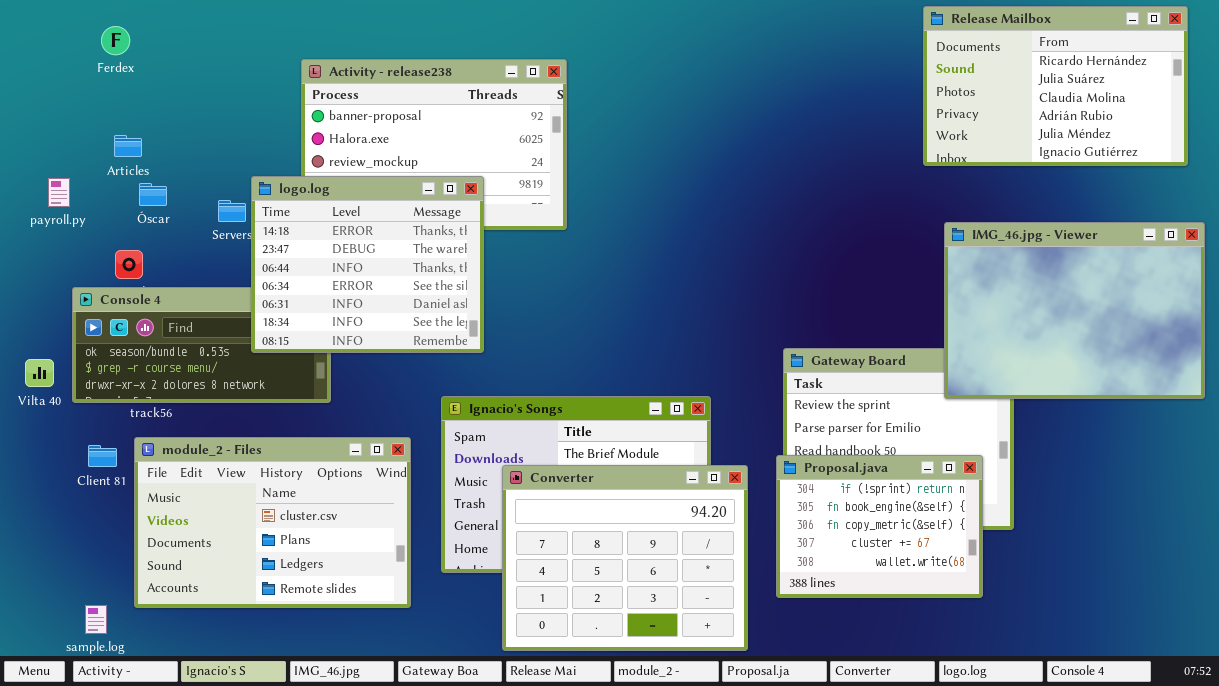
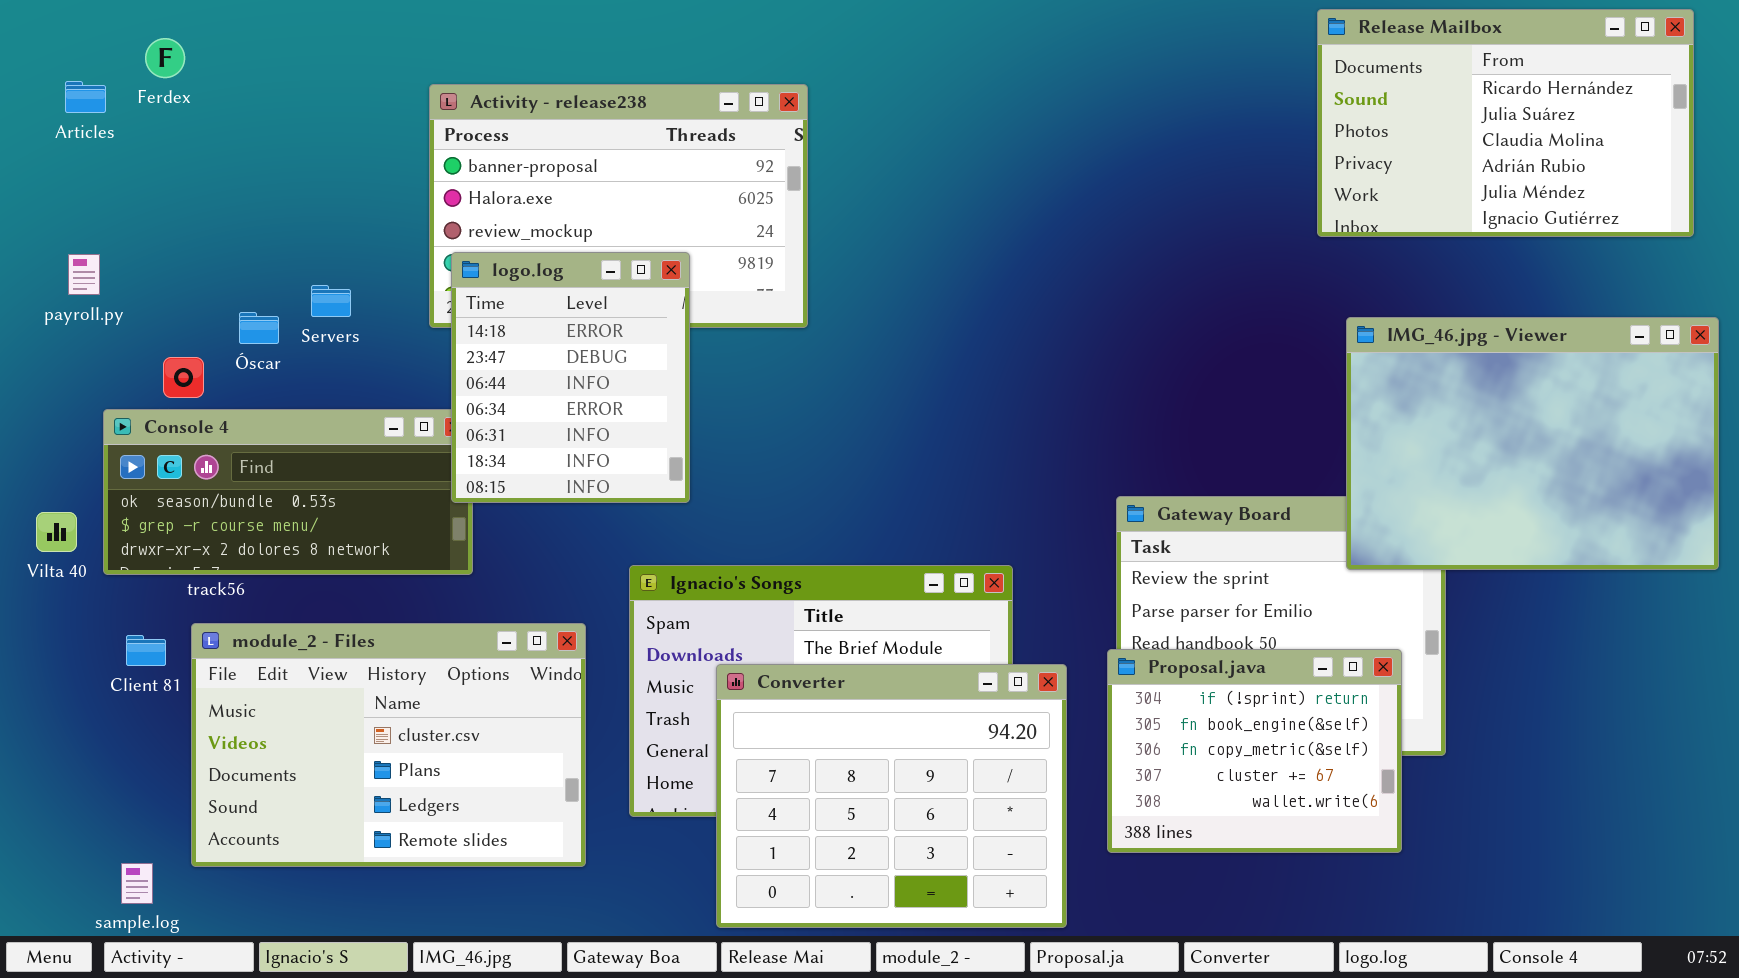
Articles: [114,135,142,157] -> [65,81,106,113], moved
logo.log: [251,176,484,353] -> [451,252,690,503], resized
Óscar: [139,183,167,206] -> [239,312,279,344], moved

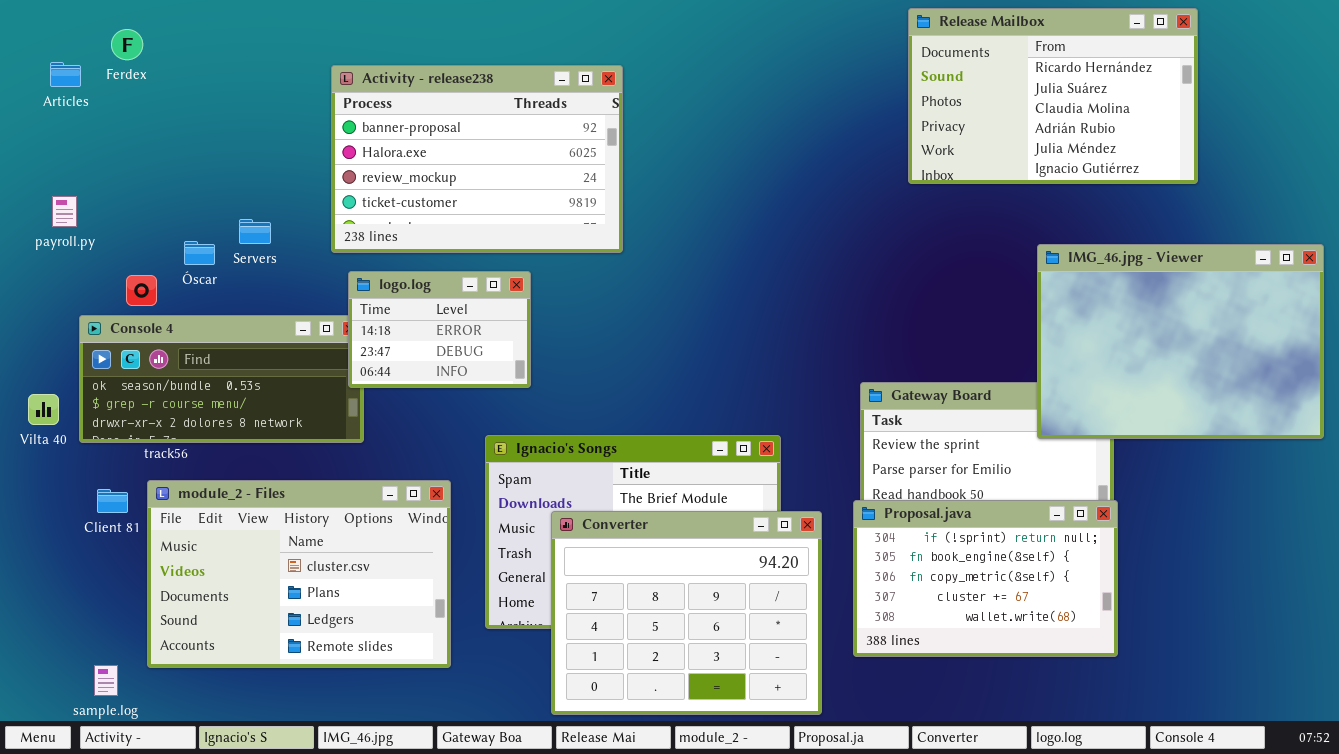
Release Mailbox: [1317,9,1694,237] -> [908,8,1198,184], moved
logo.log: [451,252,690,503] -> [348,271,531,388], resized
Proposal.java: [1107,649,1402,853] -> [853,500,1118,657], resized

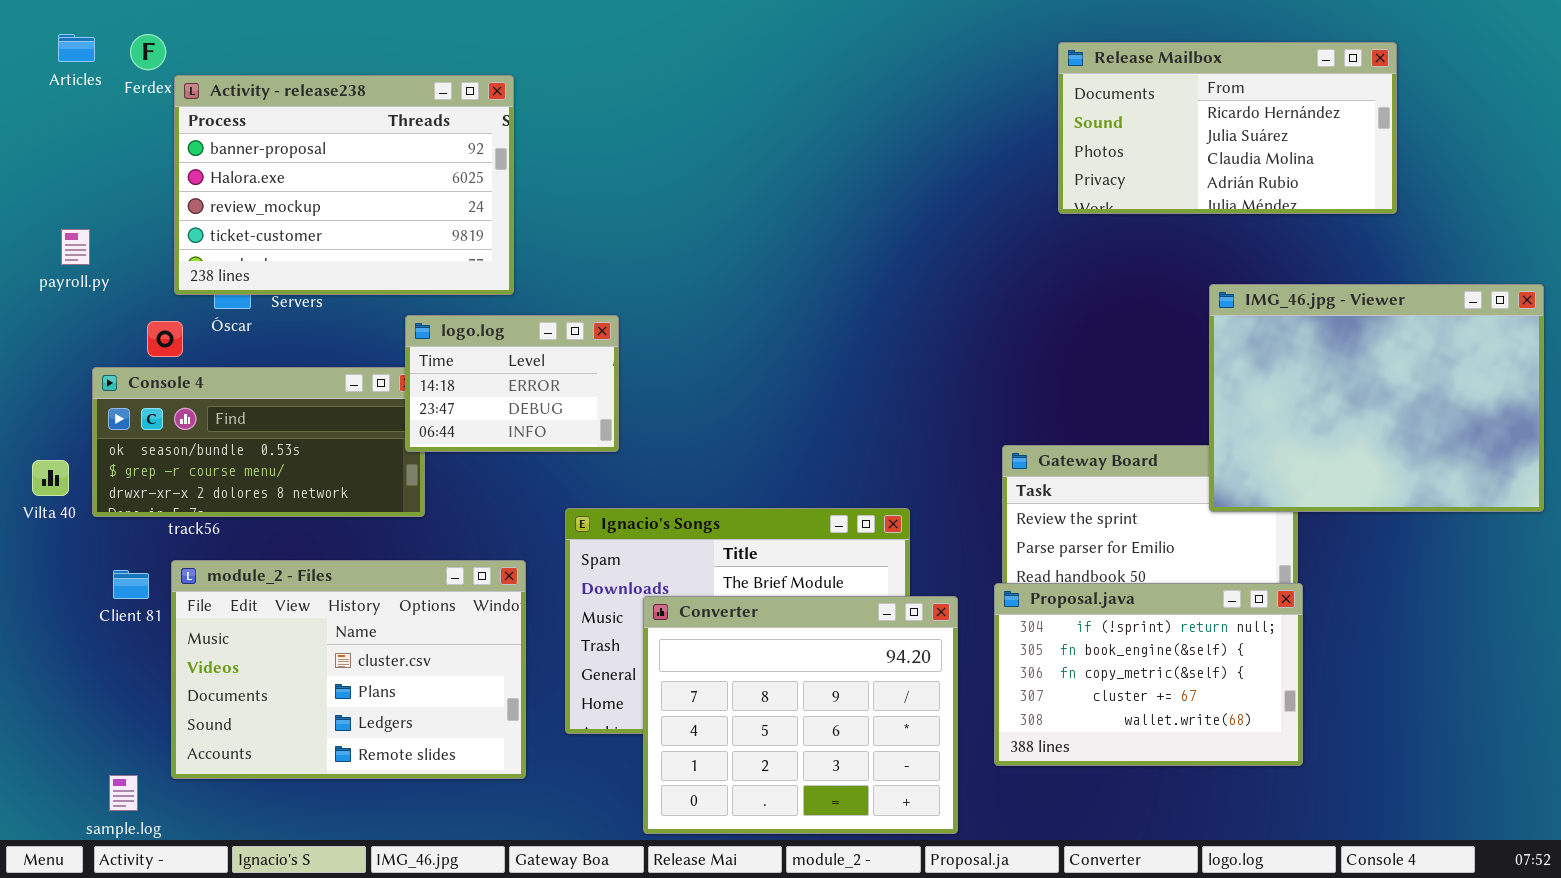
Release Mailbox: [908,8,1198,184] -> [1058,42,1397,214], resized
Articles: [50,62,81,87] -> [58,34,95,62], moved
Activity - release238: [331,65,623,253] -> [174,75,514,295], moved

